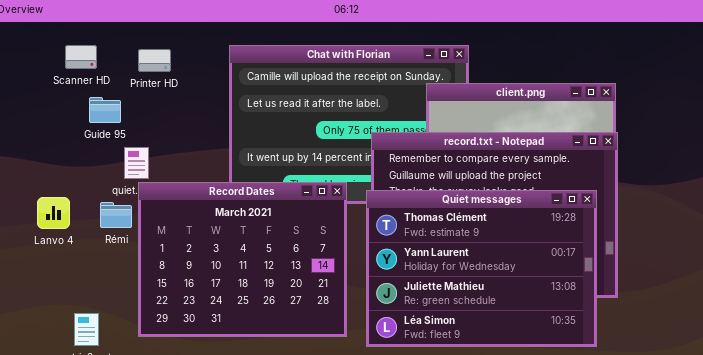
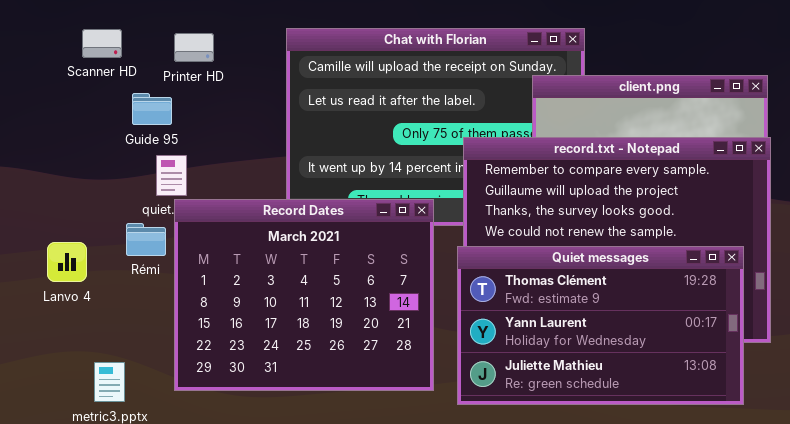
Guide 95: [89,97,121,123] -> [132,93,172,125], moved
Quiet messages: [366,190,597,347] -> [457,246,744,405], resized
Lanvo 4: [37,197,70,229] -> [47,242,87,282], moved

